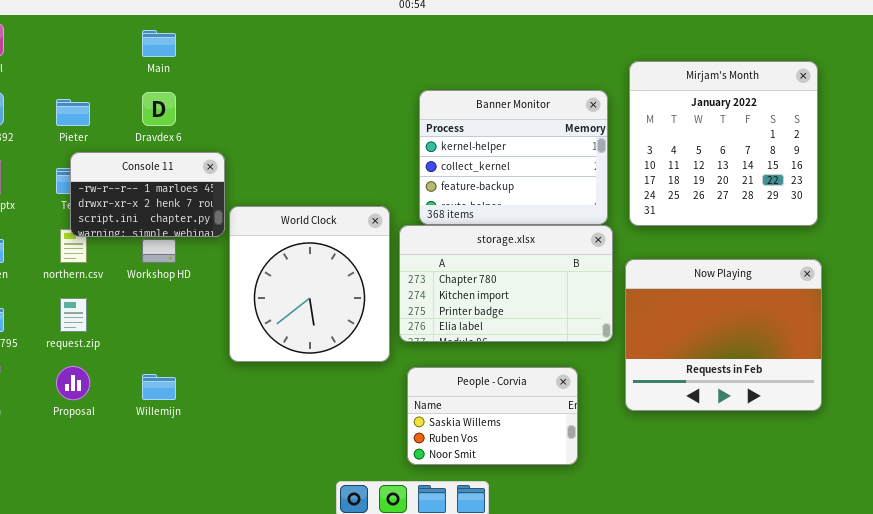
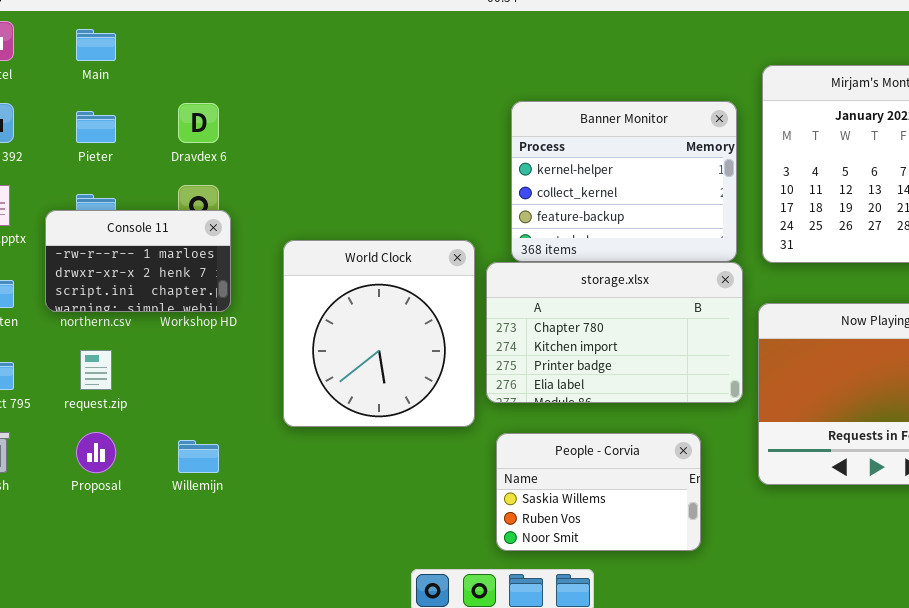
Main: [142,30,176,57] -> [76,29,116,61], moved
Console 11: [70,152,225,237] -> [45,210,231,312], moved

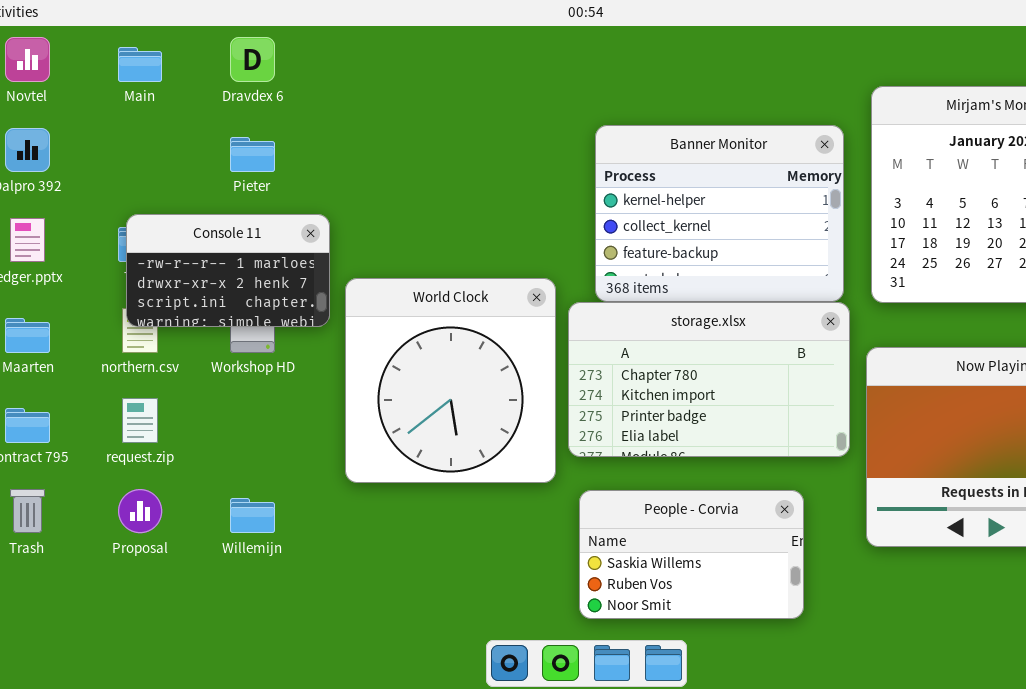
Dravdex 6: [178,103,219,143] -> [230,37,275,82], moved
Pieter: [76,111,116,143] -> [230,137,275,172], moved
Console 11: [45,210,231,312] -> [126,214,330,327], moved

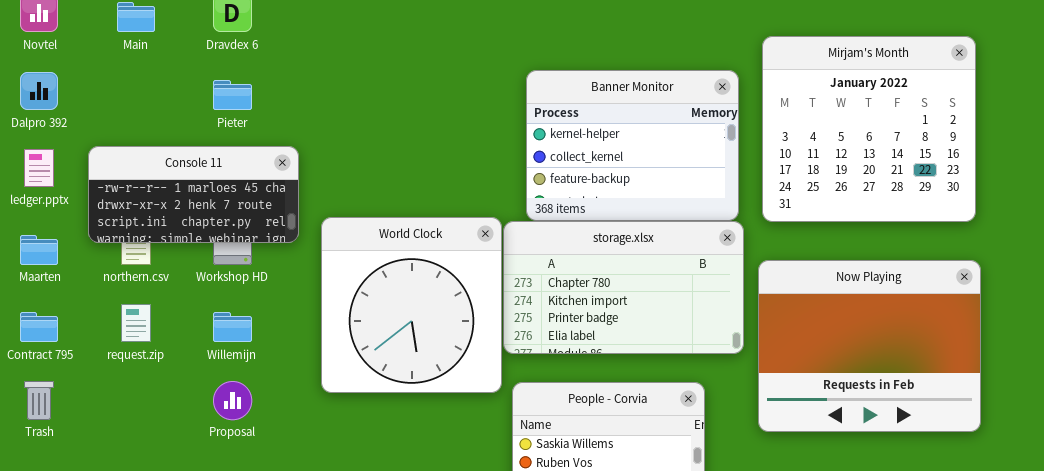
Console 11: [126,214,330,327] -> [88,146,299,243], resized
World Clock: [345,278,556,483] -> [321,217,502,393], moved
Proposal: [118,489,162,533] -> [213,381,252,420], moved
Willemijn: [230,498,275,533] -> [213,312,252,342], moved

